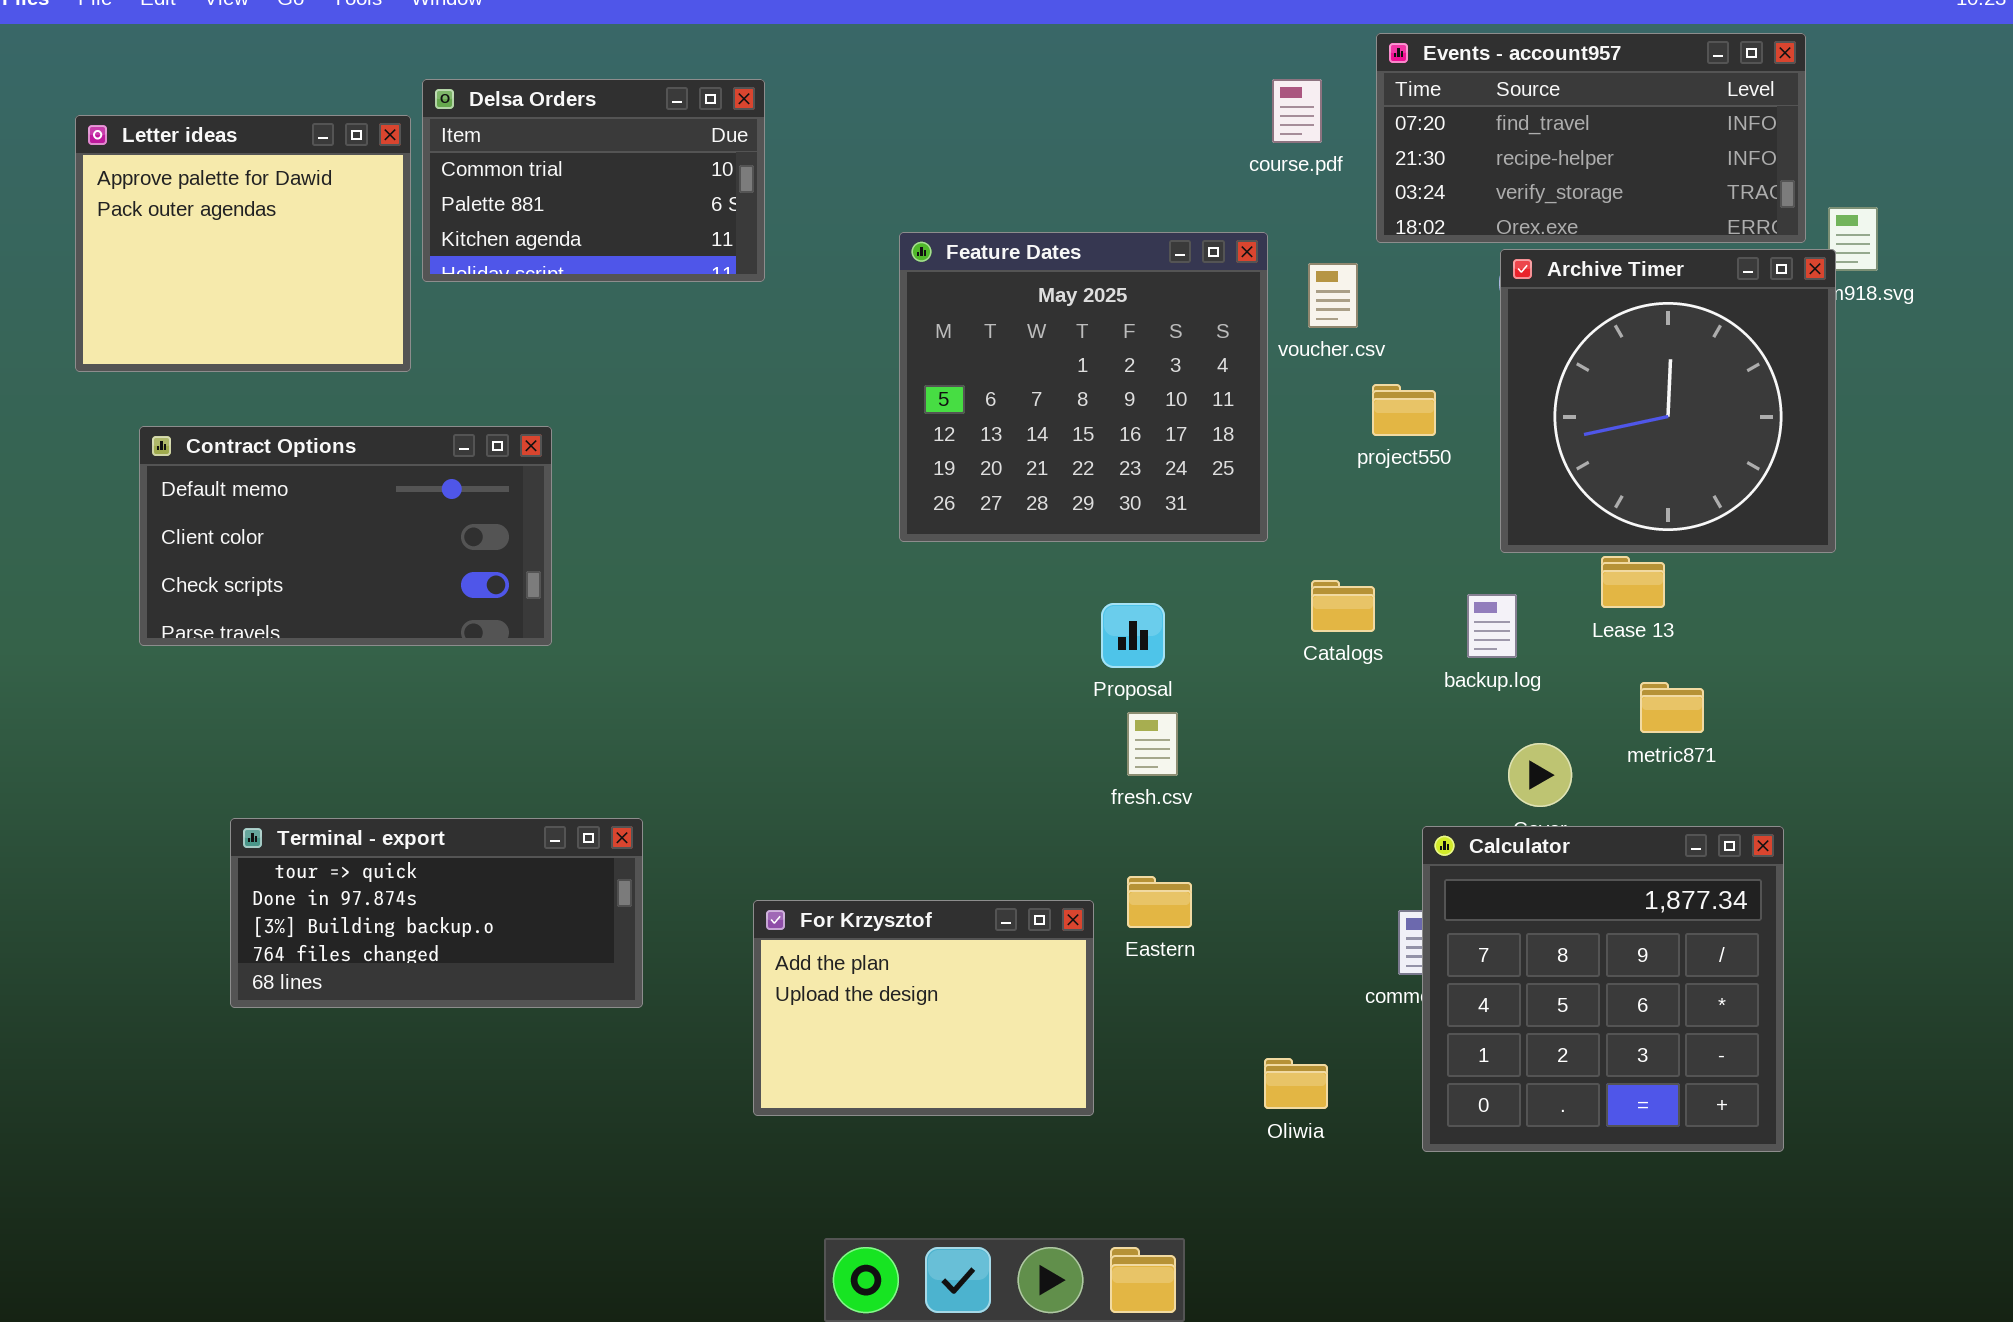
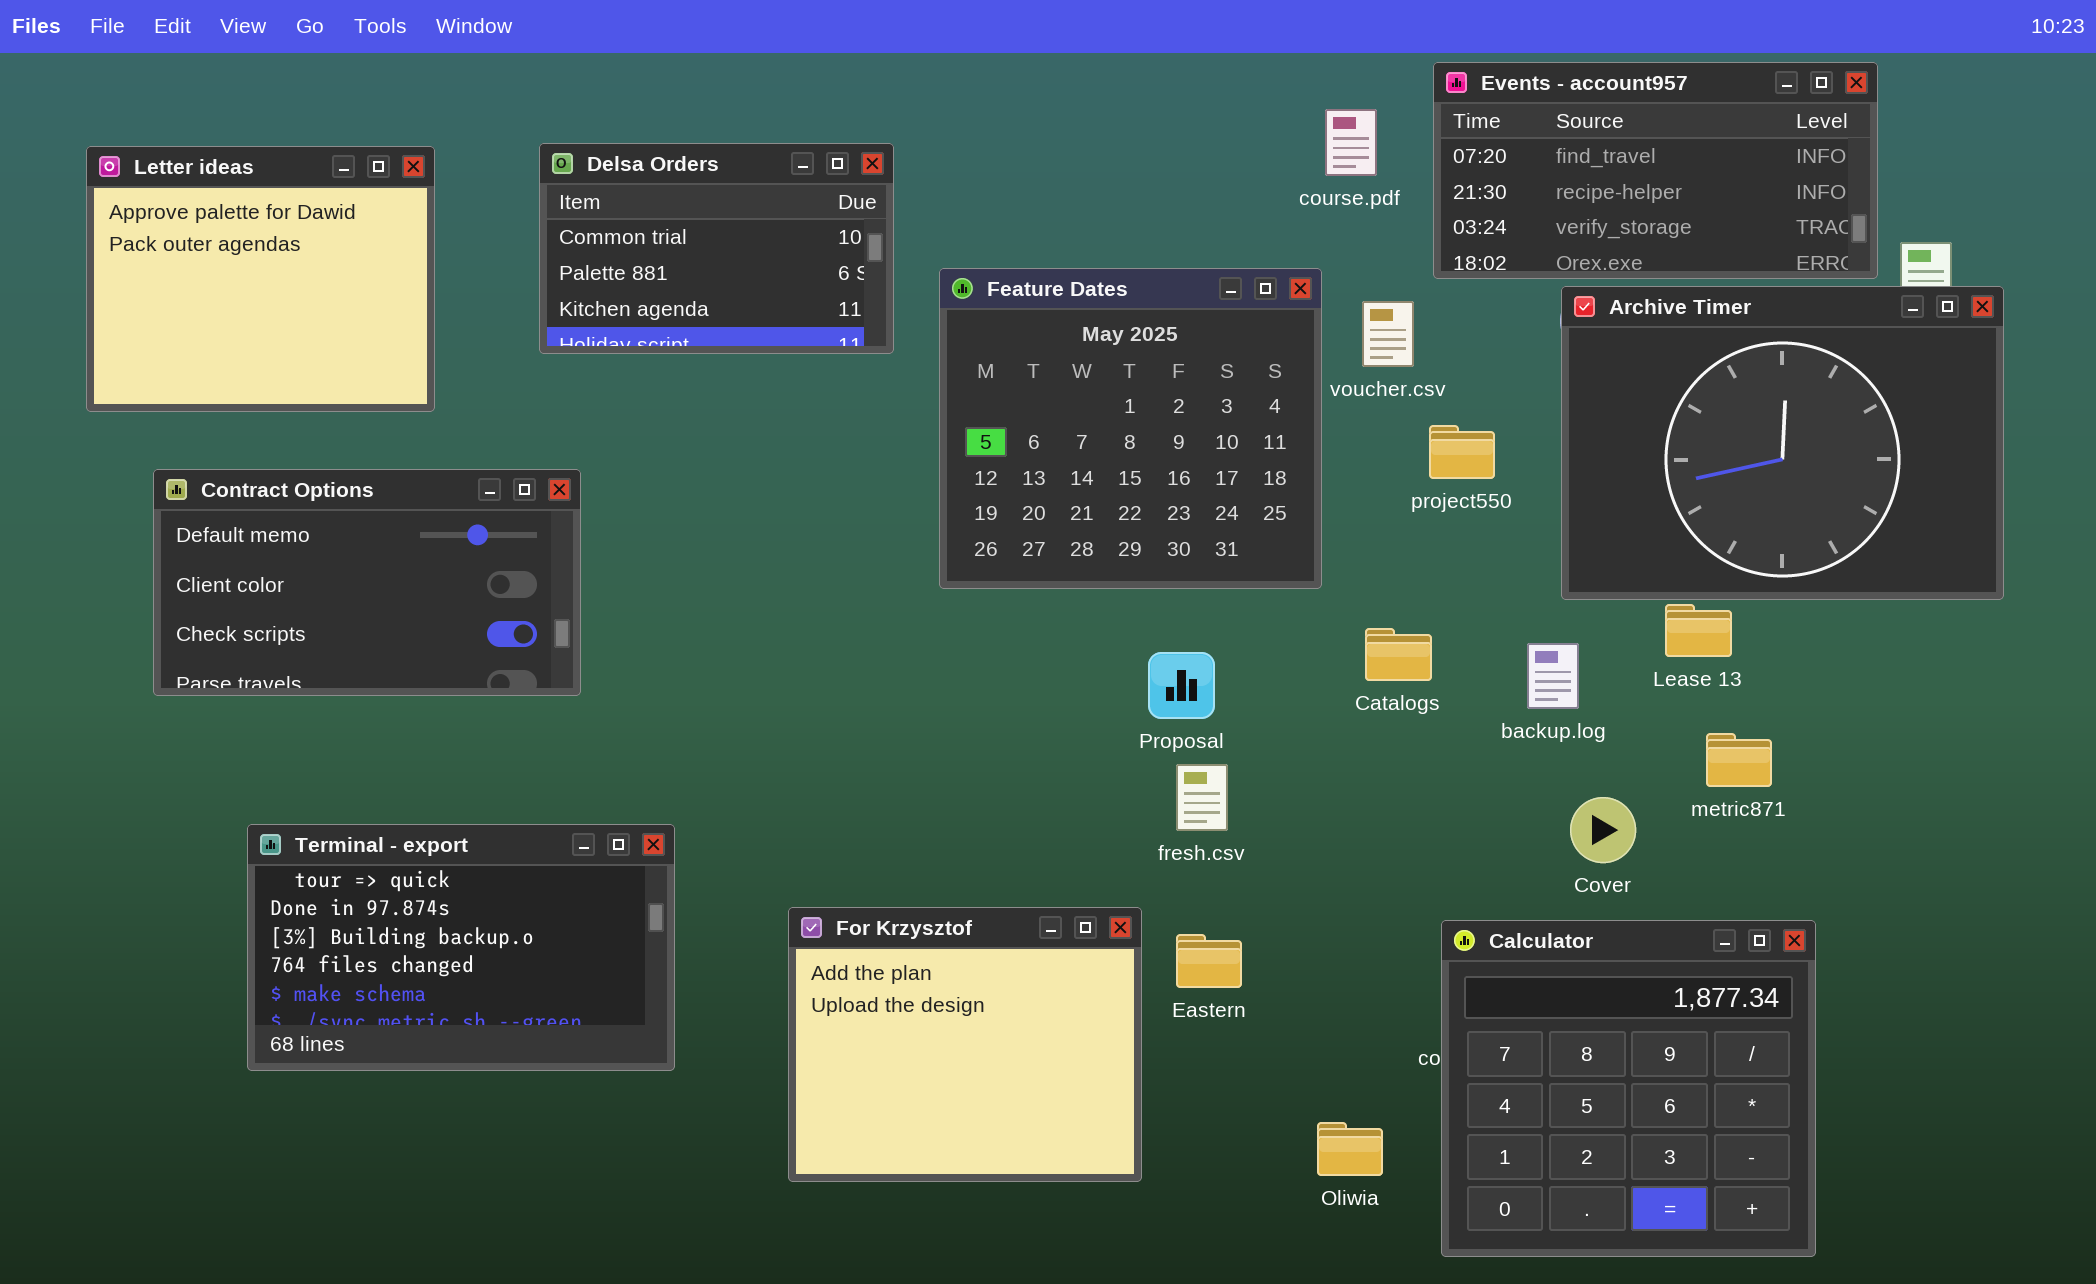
Delsa Orders: [422,79,765,282] -> [539,143,894,354], moved
Archive Timer: [1500,249,1836,553] -> [1561,286,2004,600], resized
Terminal - export: [230,818,643,1008] -> [247,824,675,1071], resized
Calculator: [1422,826,1784,1152] -> [1441,920,1816,1257], moved
For Krzysztof: [753,900,1094,1116] -> [788,907,1142,1182], resized

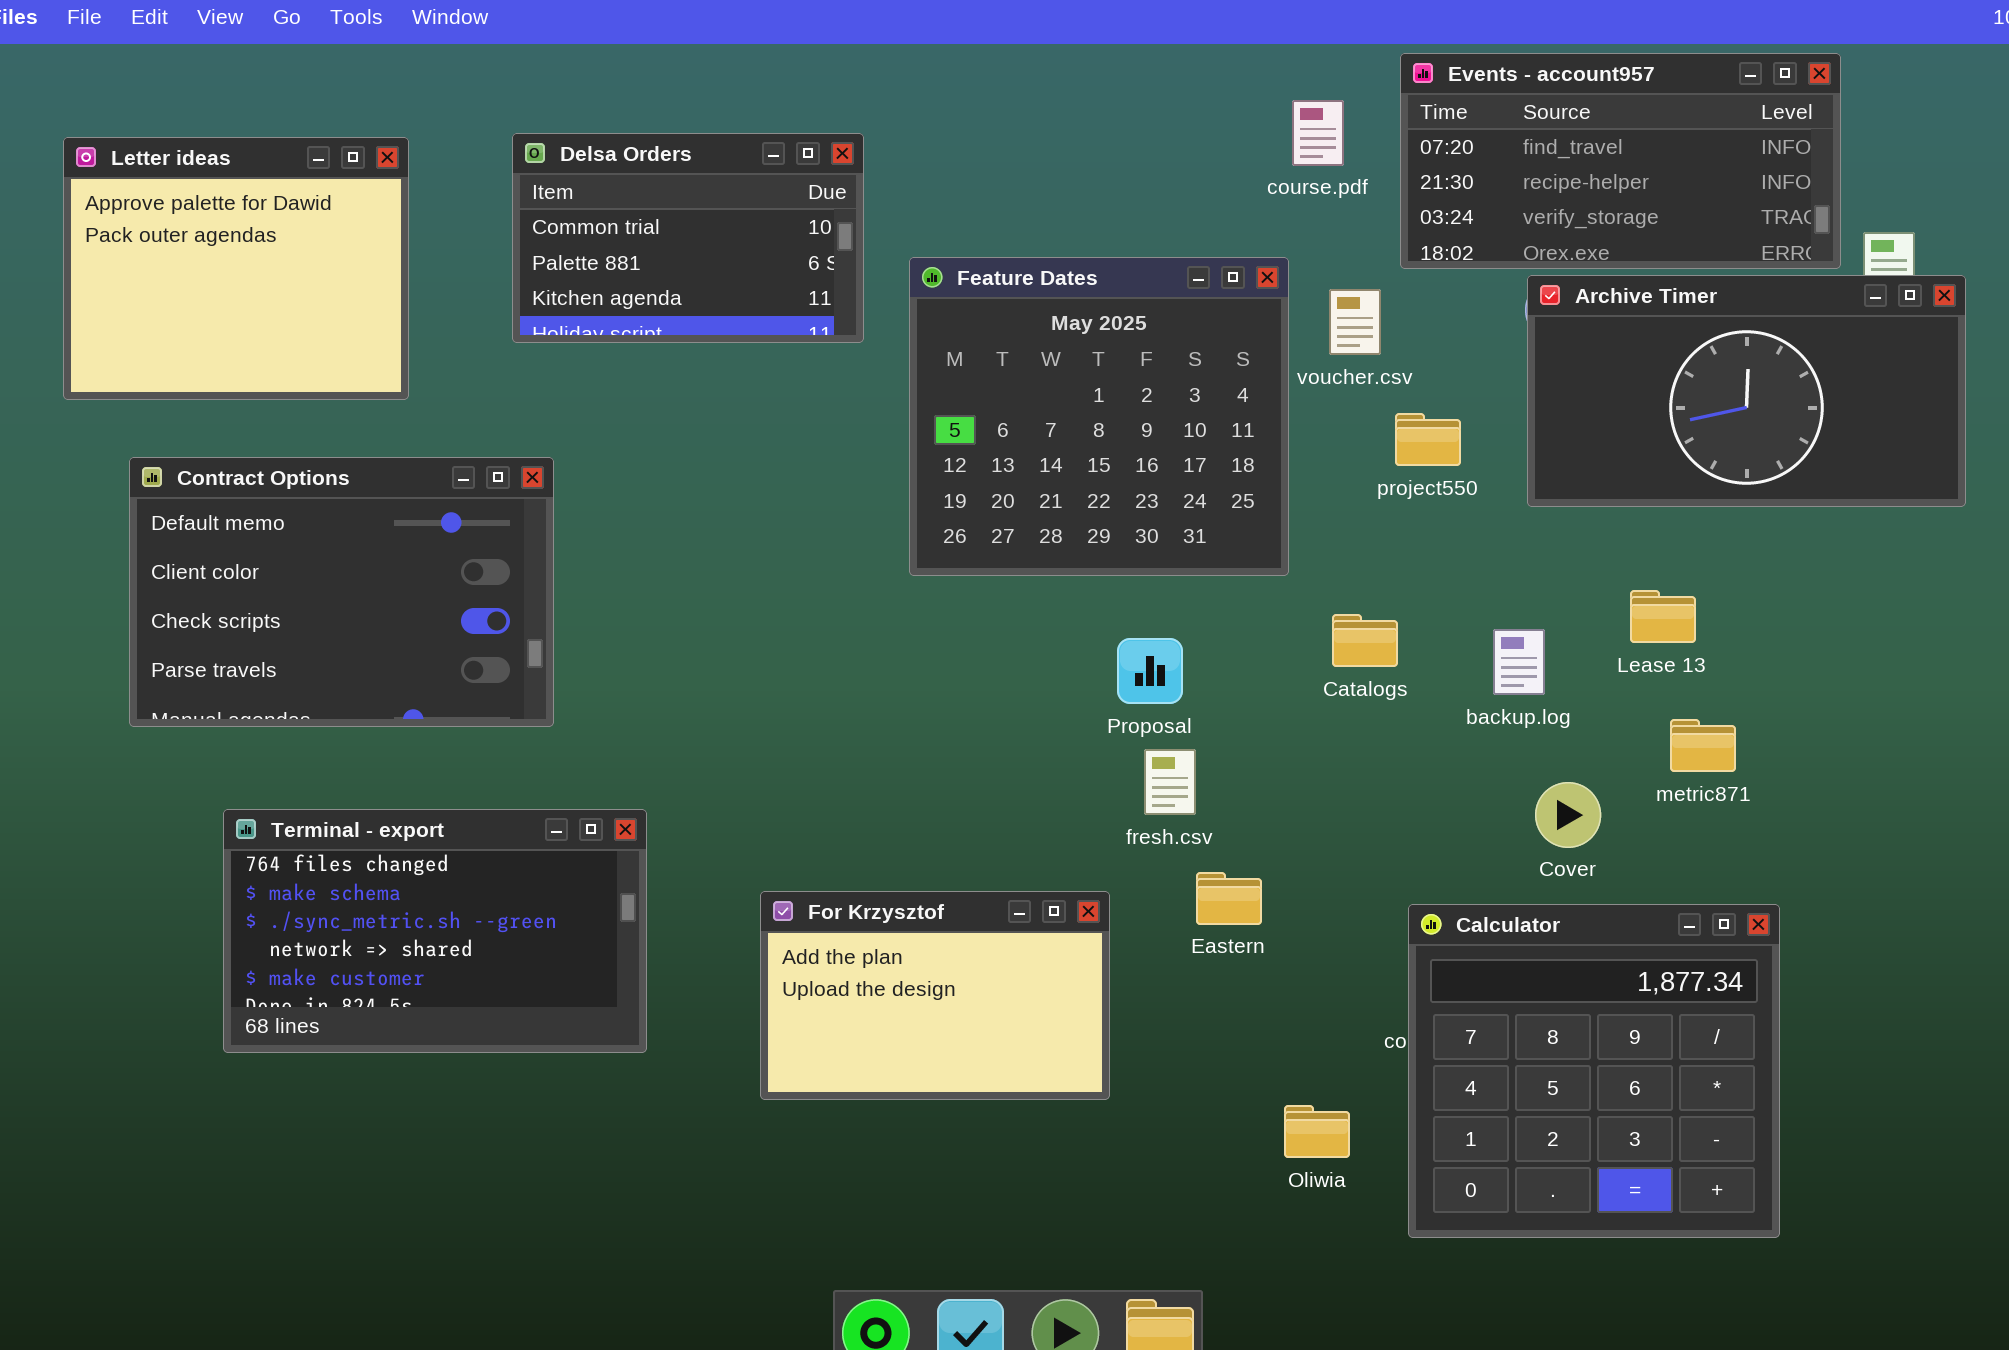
Archive Timer: [1561,286,2004,600] -> [1527,275,1966,507], resized
Contract Options: [153,469,581,696] -> [129,457,554,727], resized
Terminal - export: [247,824,675,1071] -> [223,809,647,1053], scrolled down 3 rows
For Krzysztof: [788,907,1142,1182] -> [760,891,1110,1100], resized
Eastern: [1176,934,1242,988] -> [1196,872,1262,925], moved

